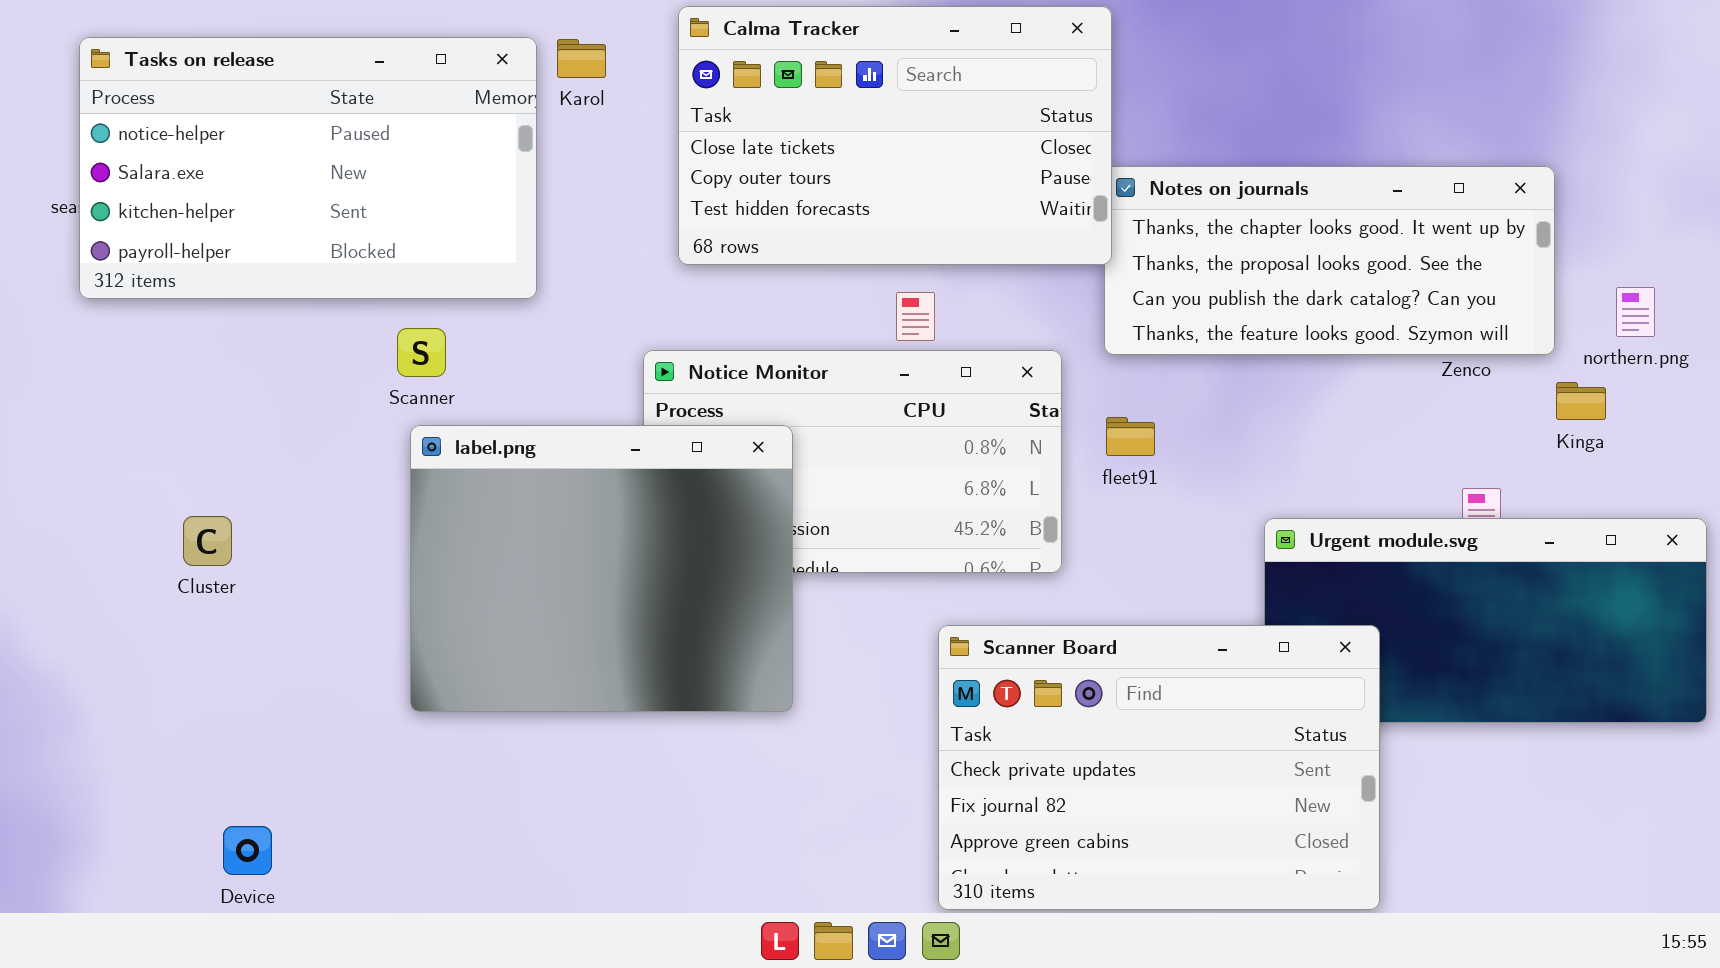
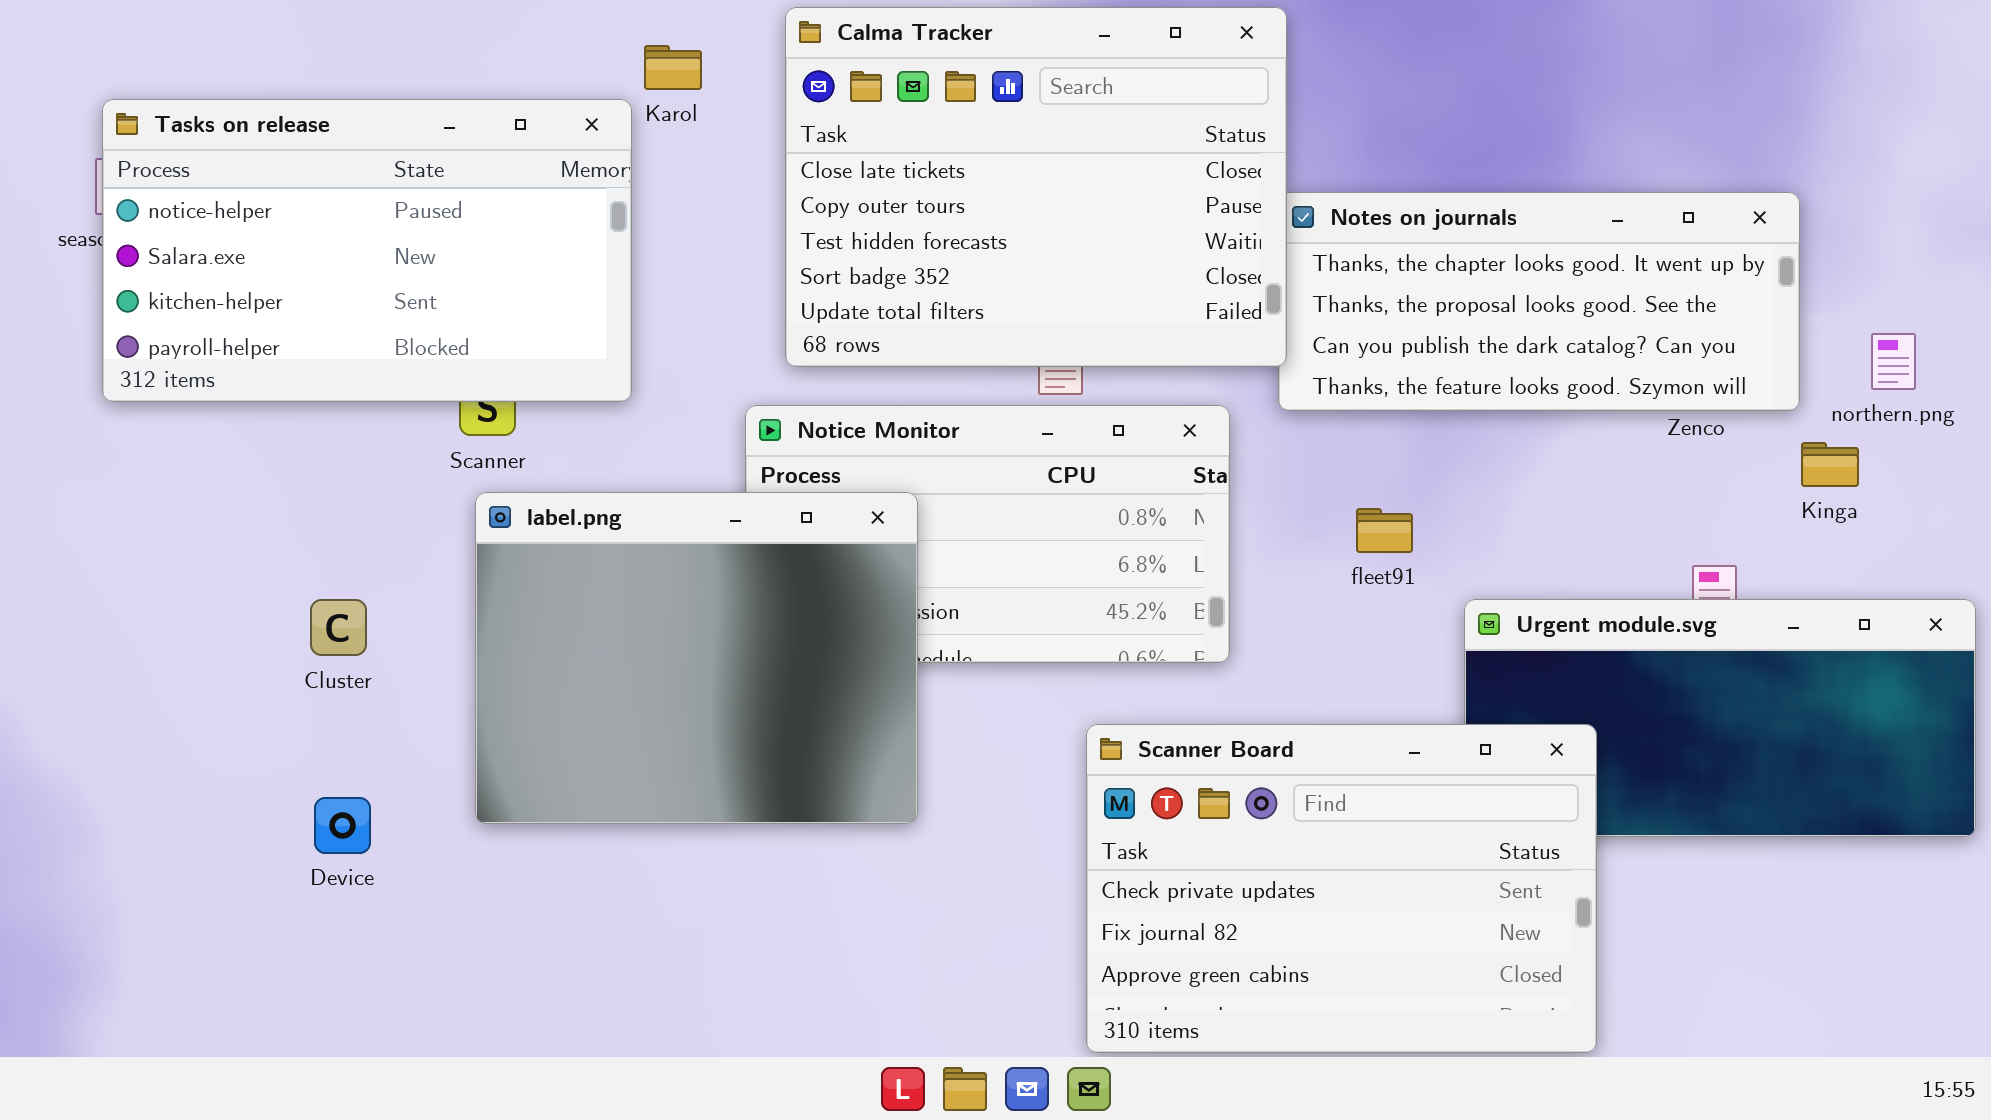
Calma Tracker: [678,6,1112,265] -> [785,7,1287,367], resized
Tasks on release: [79,37,537,299] -> [102,99,632,402], moved
fleet91: [1106,417,1155,456] -> [1356,508,1413,553], moved
Cluster: [183,516,232,566] -> [310,599,367,656], moved
Device: [223,826,272,875] -> [314,797,371,854], moved

